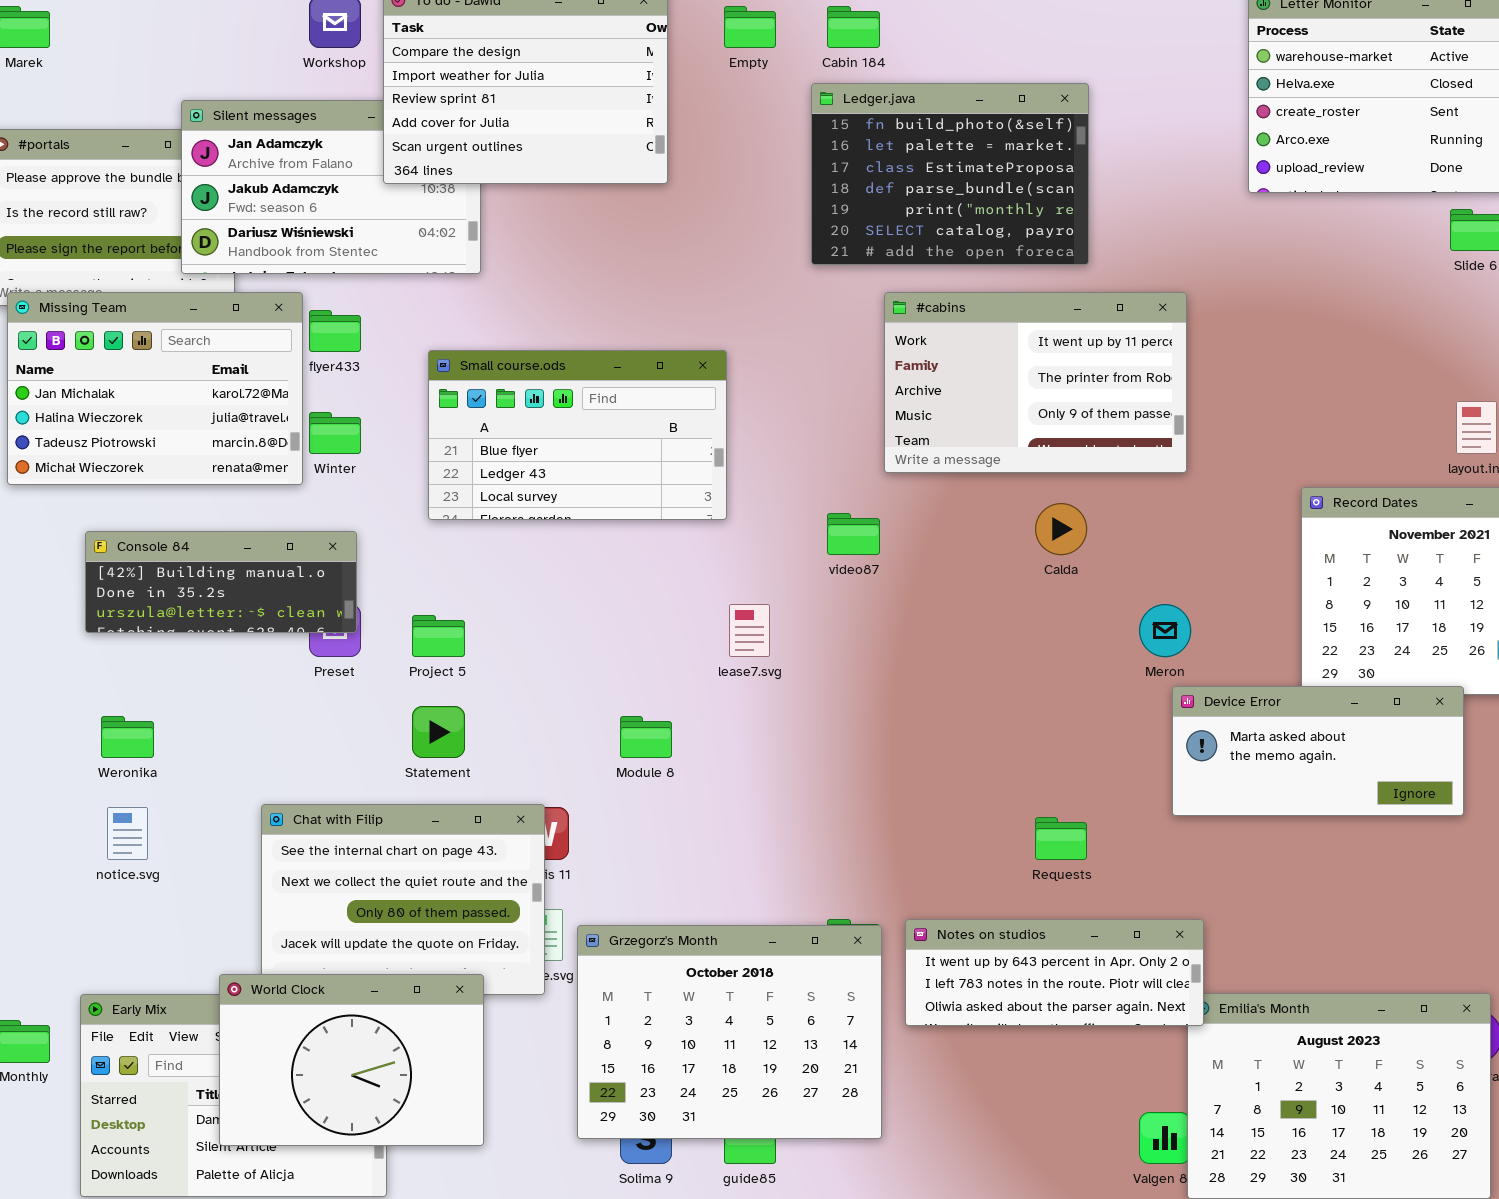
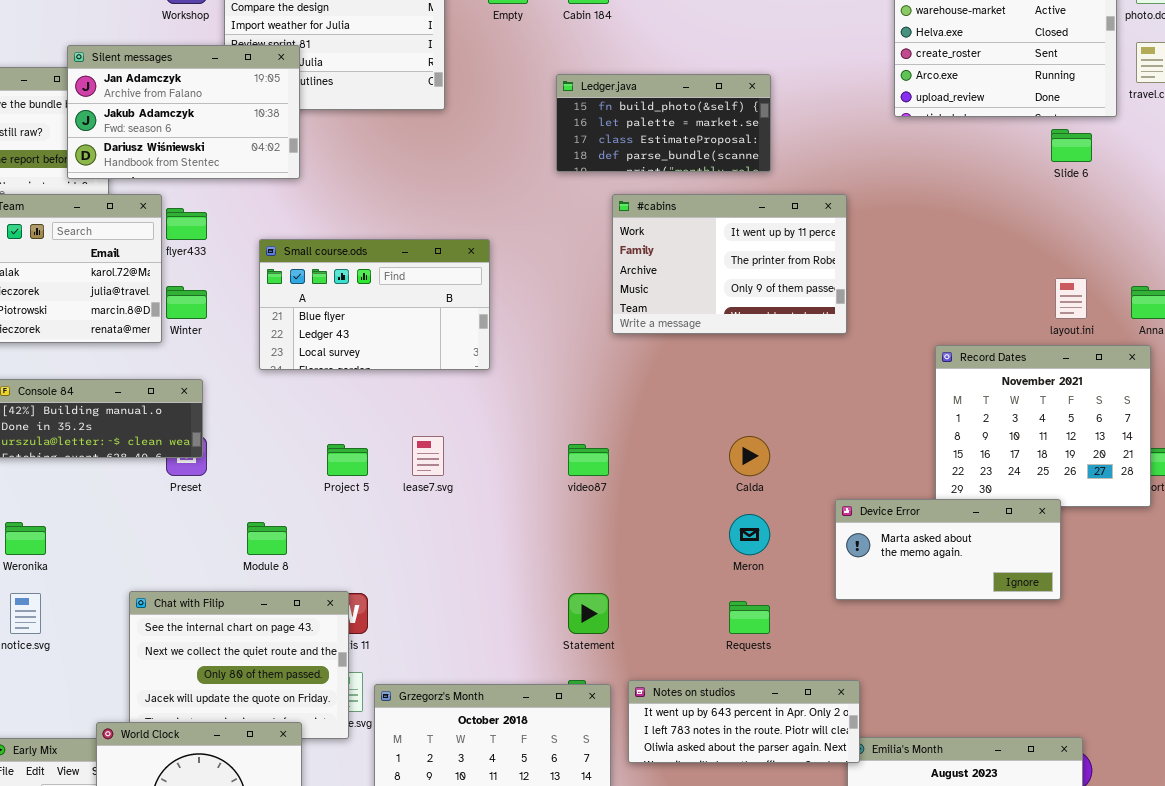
Ledger.java: [811,83,1089,265] -> [556,74,771,172], resized
Silent messages: [181,100,481,274] -> [67,45,300,179], raised
Calda: [1035,503,1087,555] -> [729,436,770,476], moved
video87: [827,513,880,555] -> [568,444,609,476], moved
lease7.svg: [729,604,770,657] -> [412,436,444,476], moved
Meron: [1139,604,1191,657] -> [729,514,770,555], moved
Project 5: [412,615,465,657] -> [327,444,368,476], moved
Statement: [412,706,465,758] -> [568,593,609,634], moved
Module 8: [620,716,672,758] -> [247,522,287,555], moved

